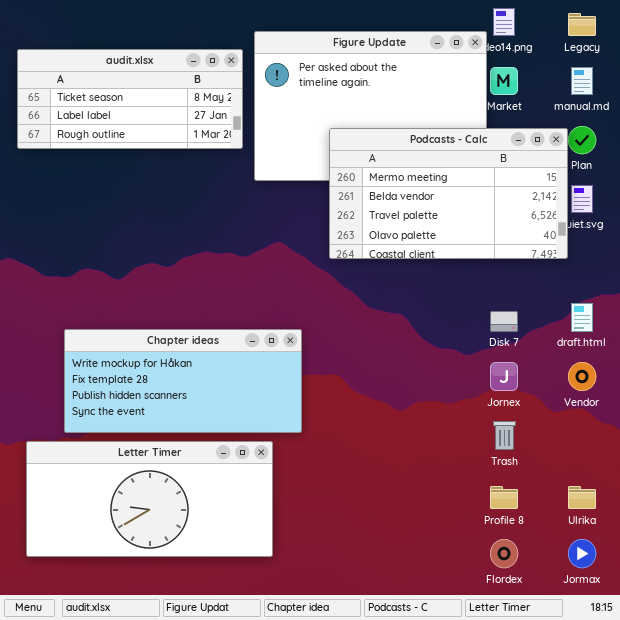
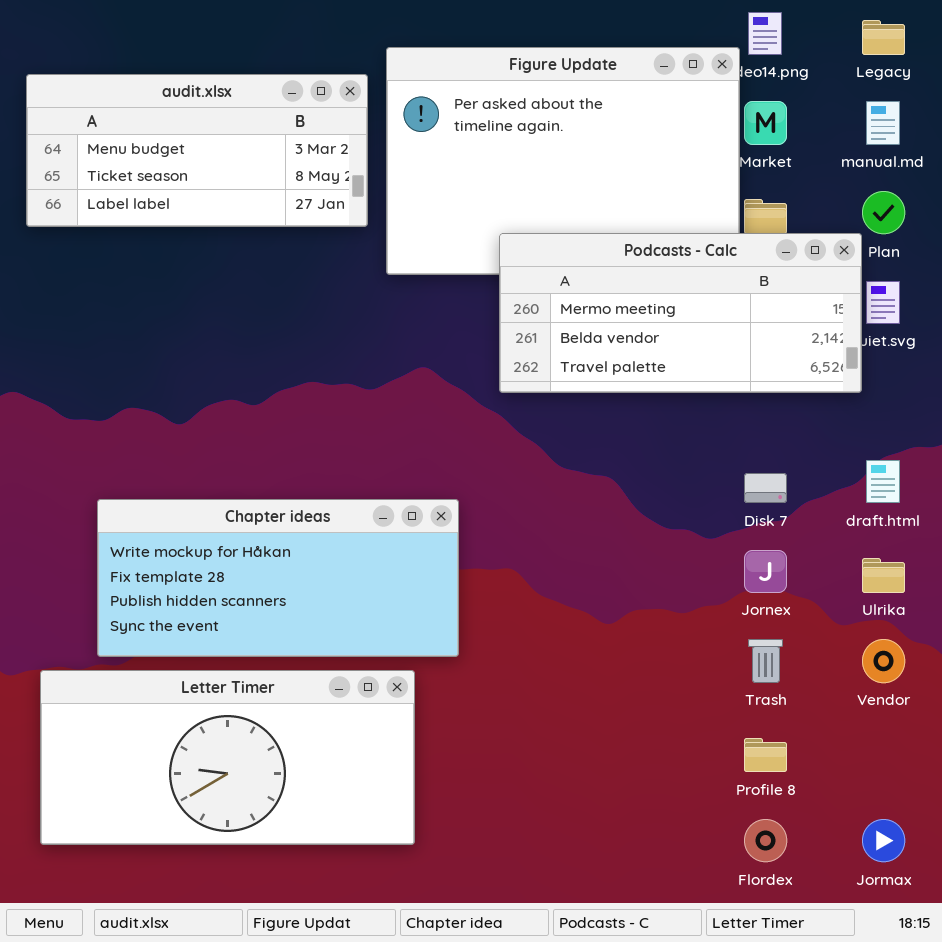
audit.xlsx: [17,49,243,149] -> [26,74,368,227], scrolled up 1 row
Podcasts - Calc: [329,128,568,259] -> [499,233,862,393], resized
Vendor: [568,362,596,391] -> [862,639,905,683], moved
Ulrika: [568,486,596,509] -> [862,558,905,593], moved

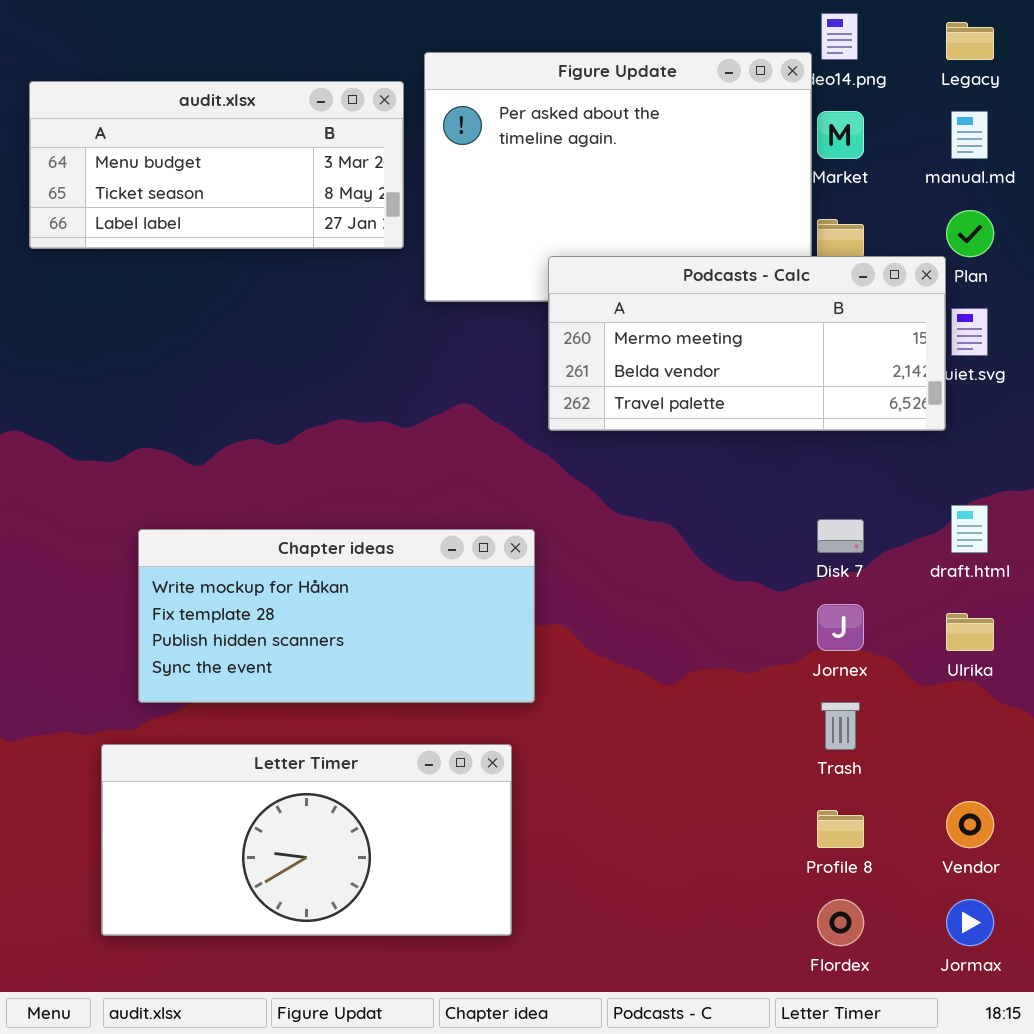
Chapter ideas: [97,499,459,657] -> [138,529,535,703], moved
Vendor: [862,639,905,683] -> [946,801,994,848], moved
Letter Timer: [40,670,415,845] -> [101,744,512,936], moved

